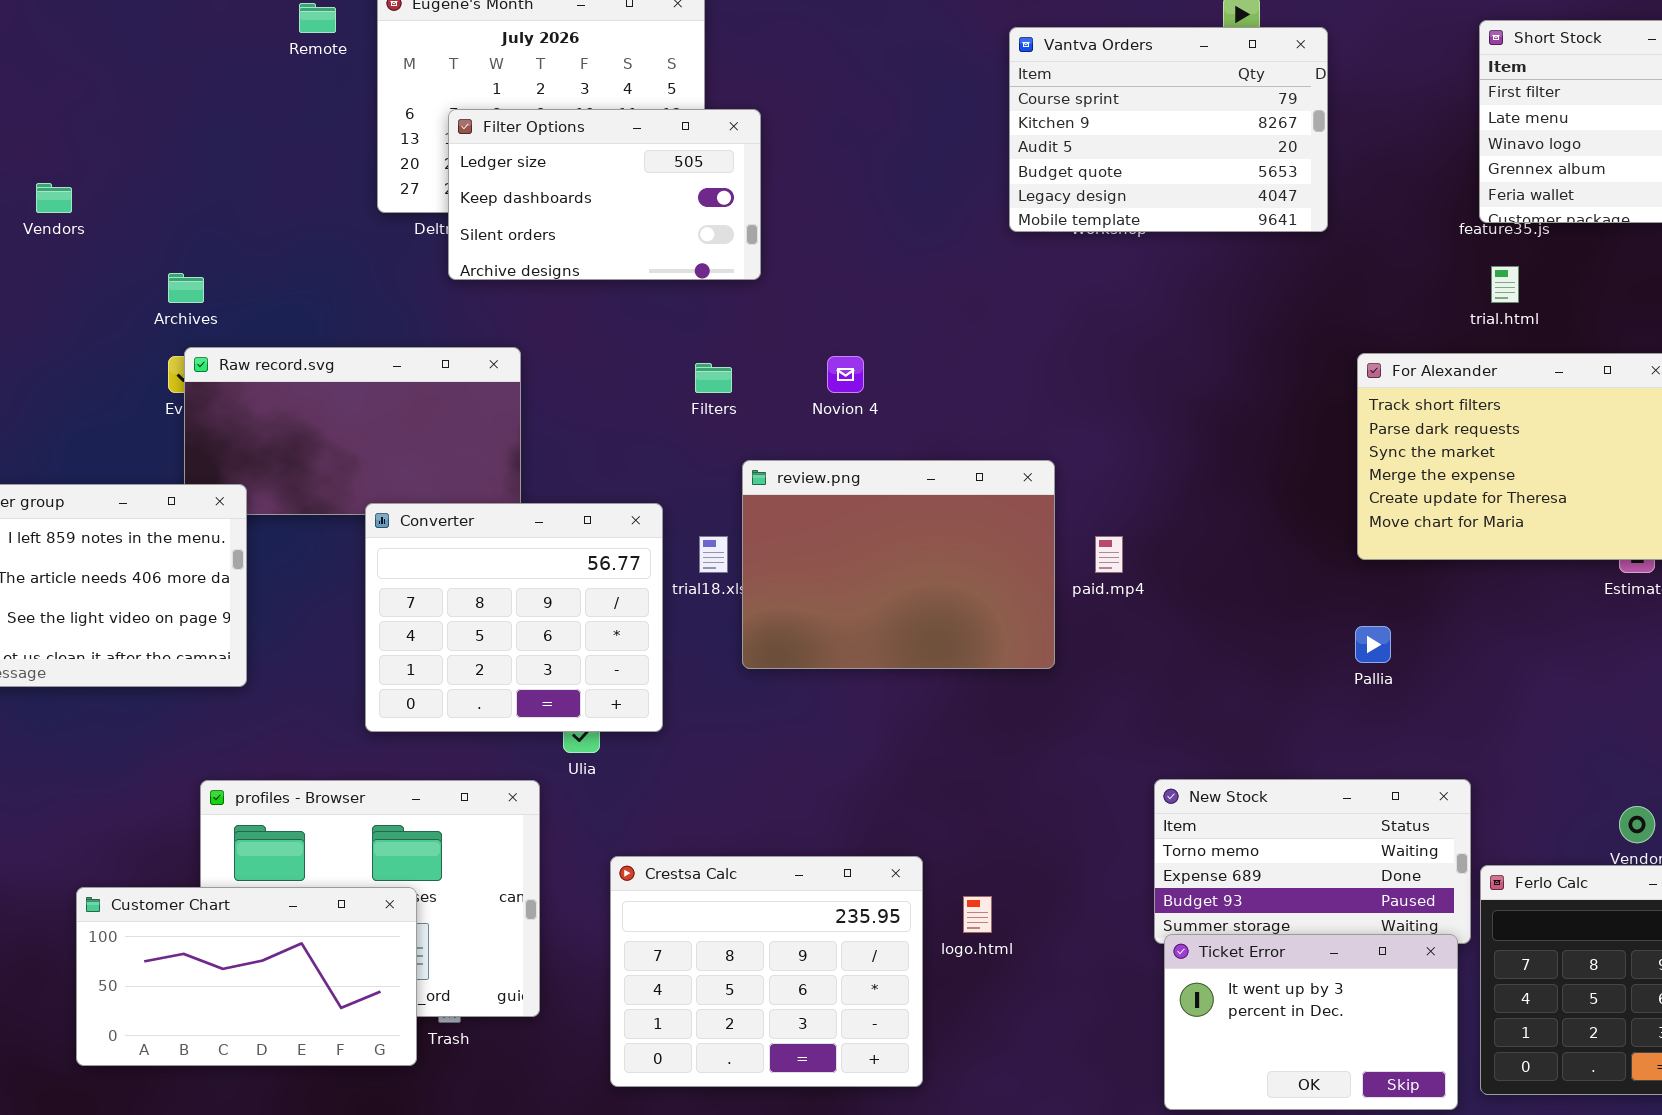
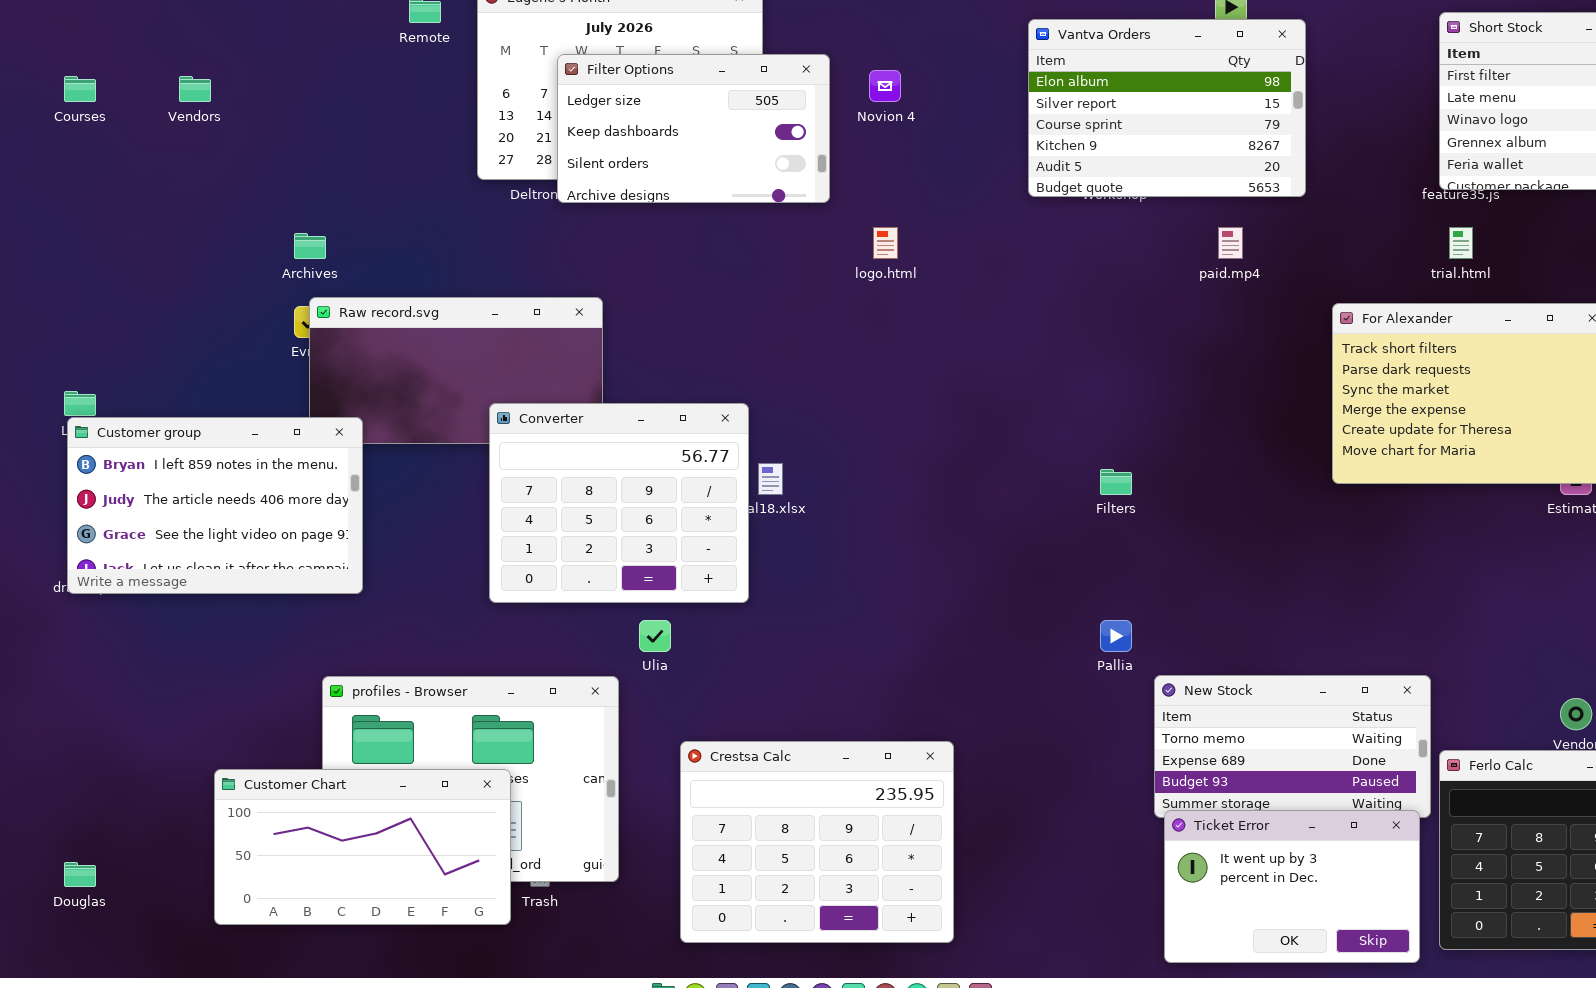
Vantva Orders: [1009,27,1328,232] -> [1028,19,1306,197], scrolled up 2 rows
Filter Options: [448,109,761,280] -> [557,54,830,203], moved
Vendors: [36,183,72,213] -> [179,76,211,102], moved
Novion 4: [827,356,864,393] -> [869,70,901,102], moved
Filters: [695,363,732,393] -> [1100,469,1132,495], moved
review.png: [742,460,1055,669] -> none, closed
Converter: [365,503,663,732] -> [489,403,749,603], moved
paid.mp4: [1095,536,1123,573] -> [1218,227,1243,259], moved
Pallia: [1355,626,1391,663] -> [1100,620,1132,652], moved
logo.html: [963,896,992,933] -> [873,227,898,259], moved

